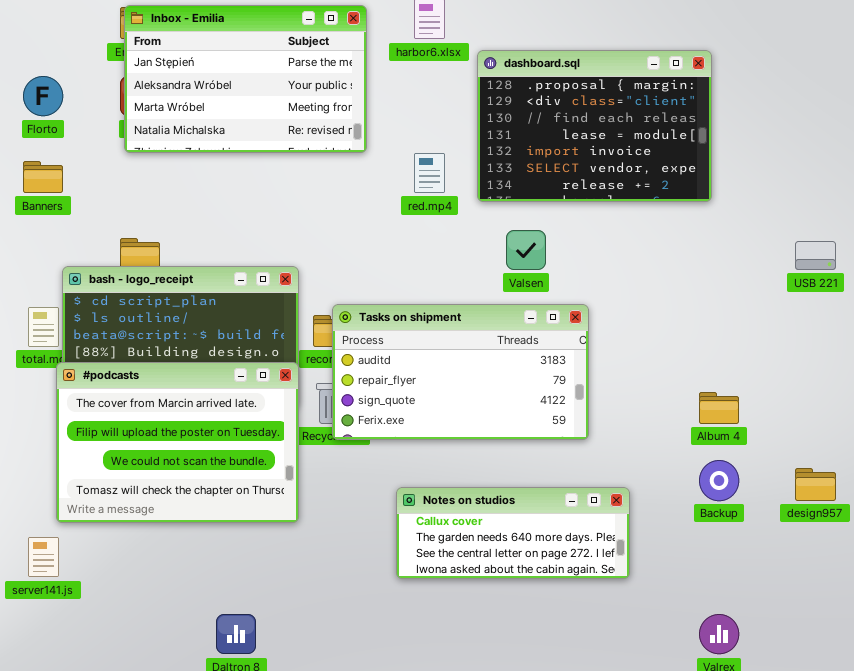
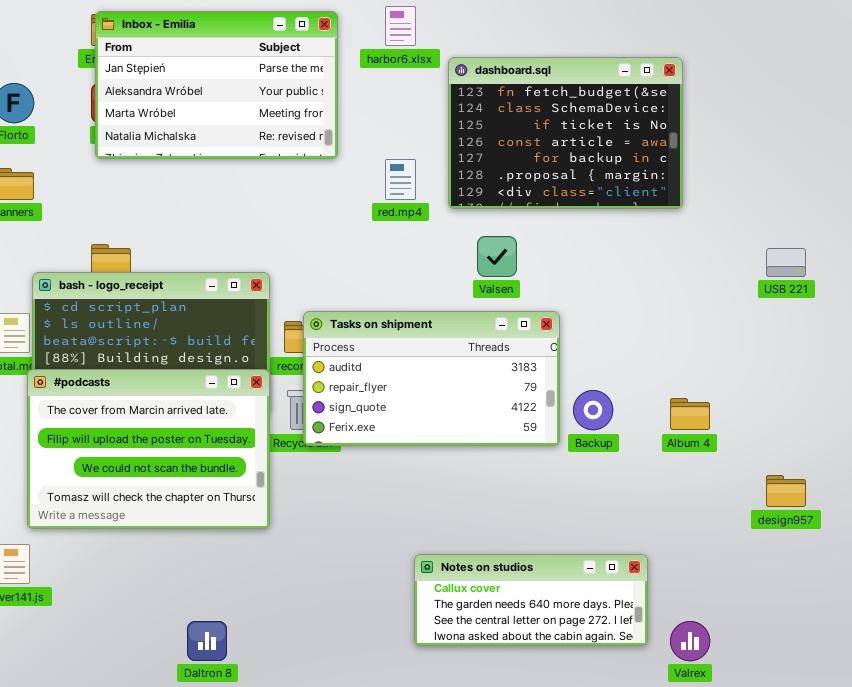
dashboard.sql: [477,50,712,202] -> [448,57,683,209], scrolled up 5 rows
Backup: [699,460,739,501] -> [573,390,613,430], moved
Notes on studios: [396,487,630,579] -> [414,554,648,646], moved

